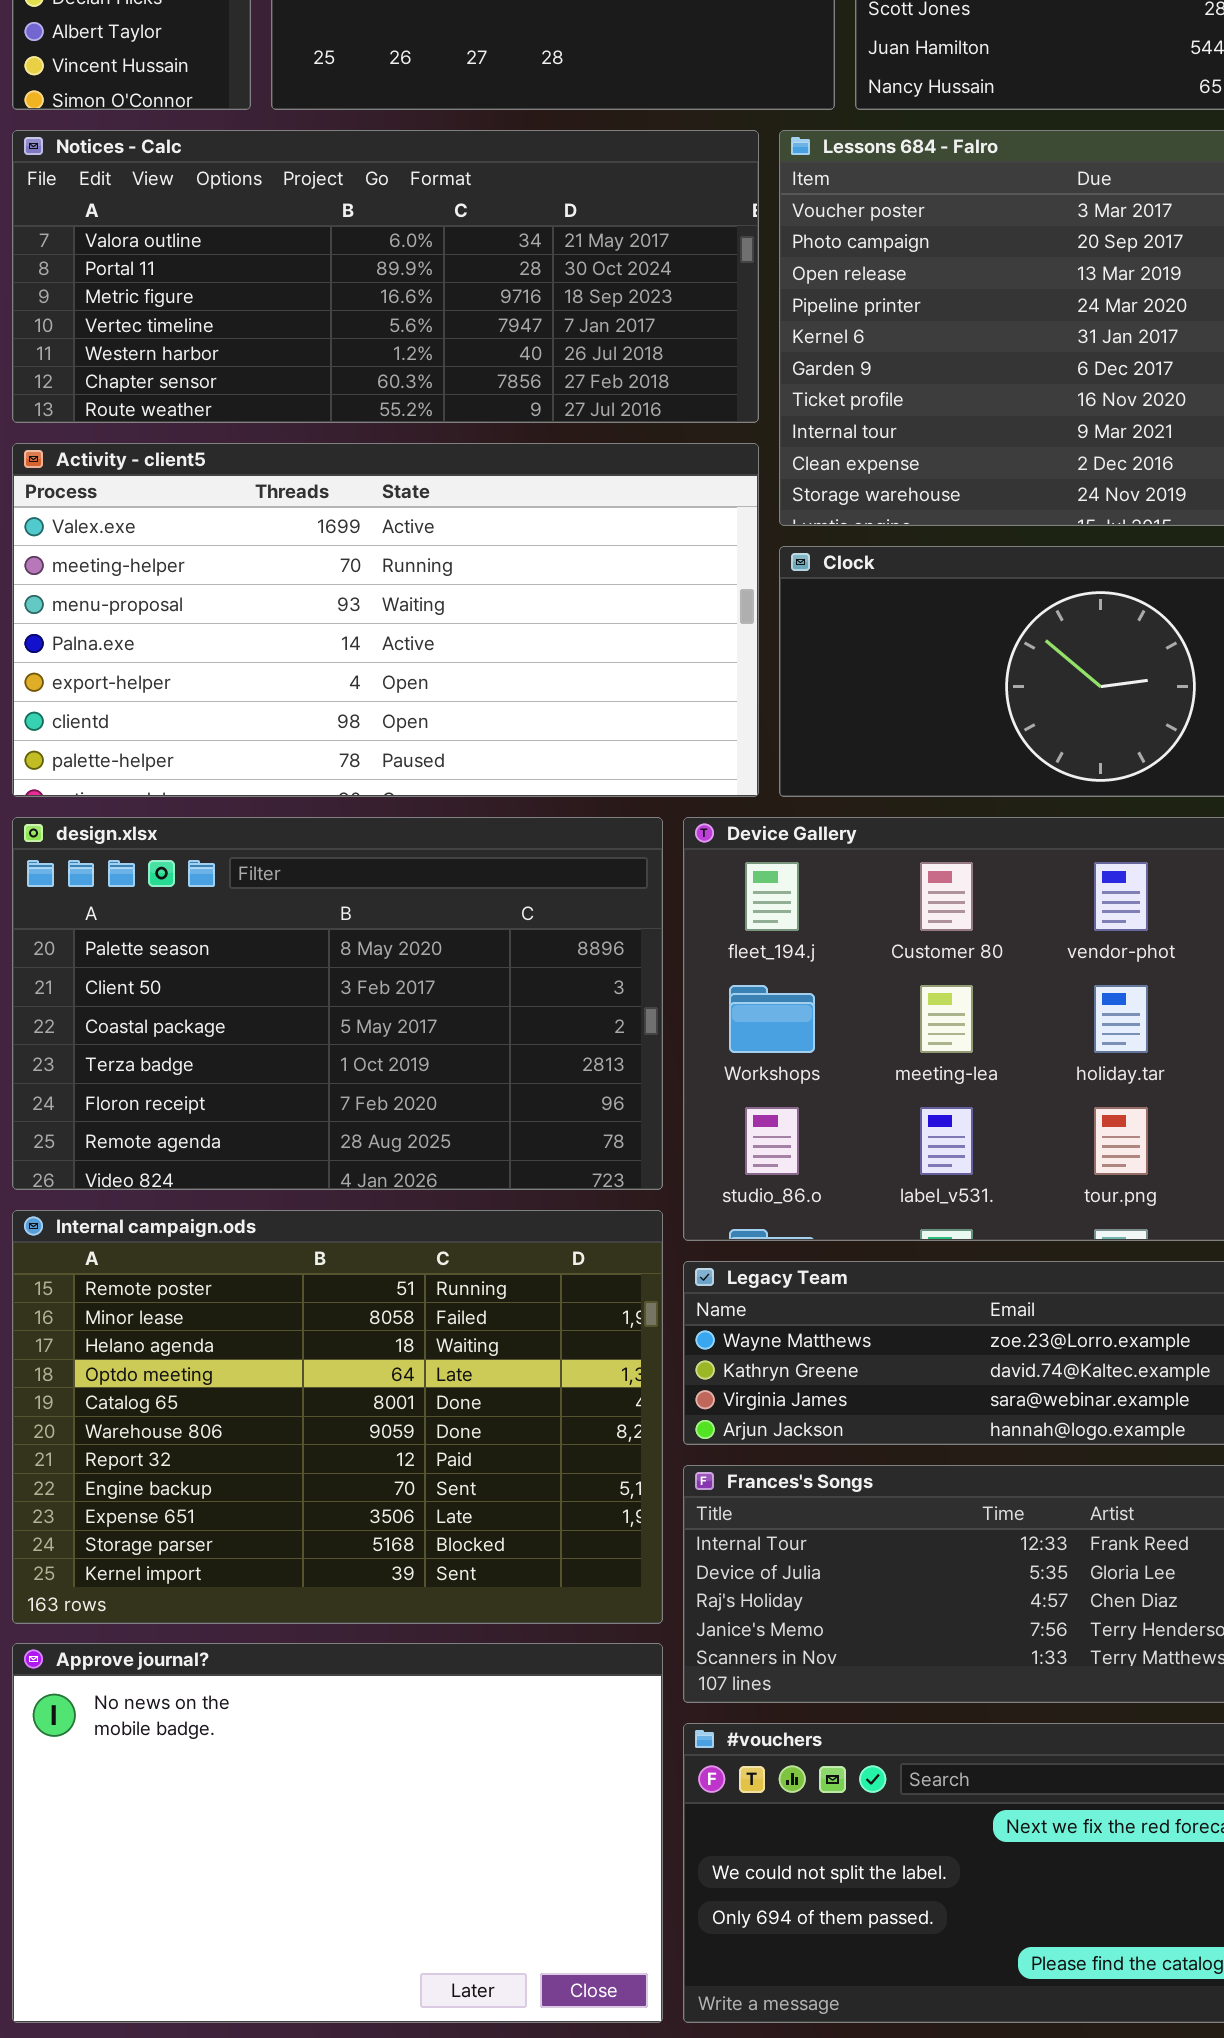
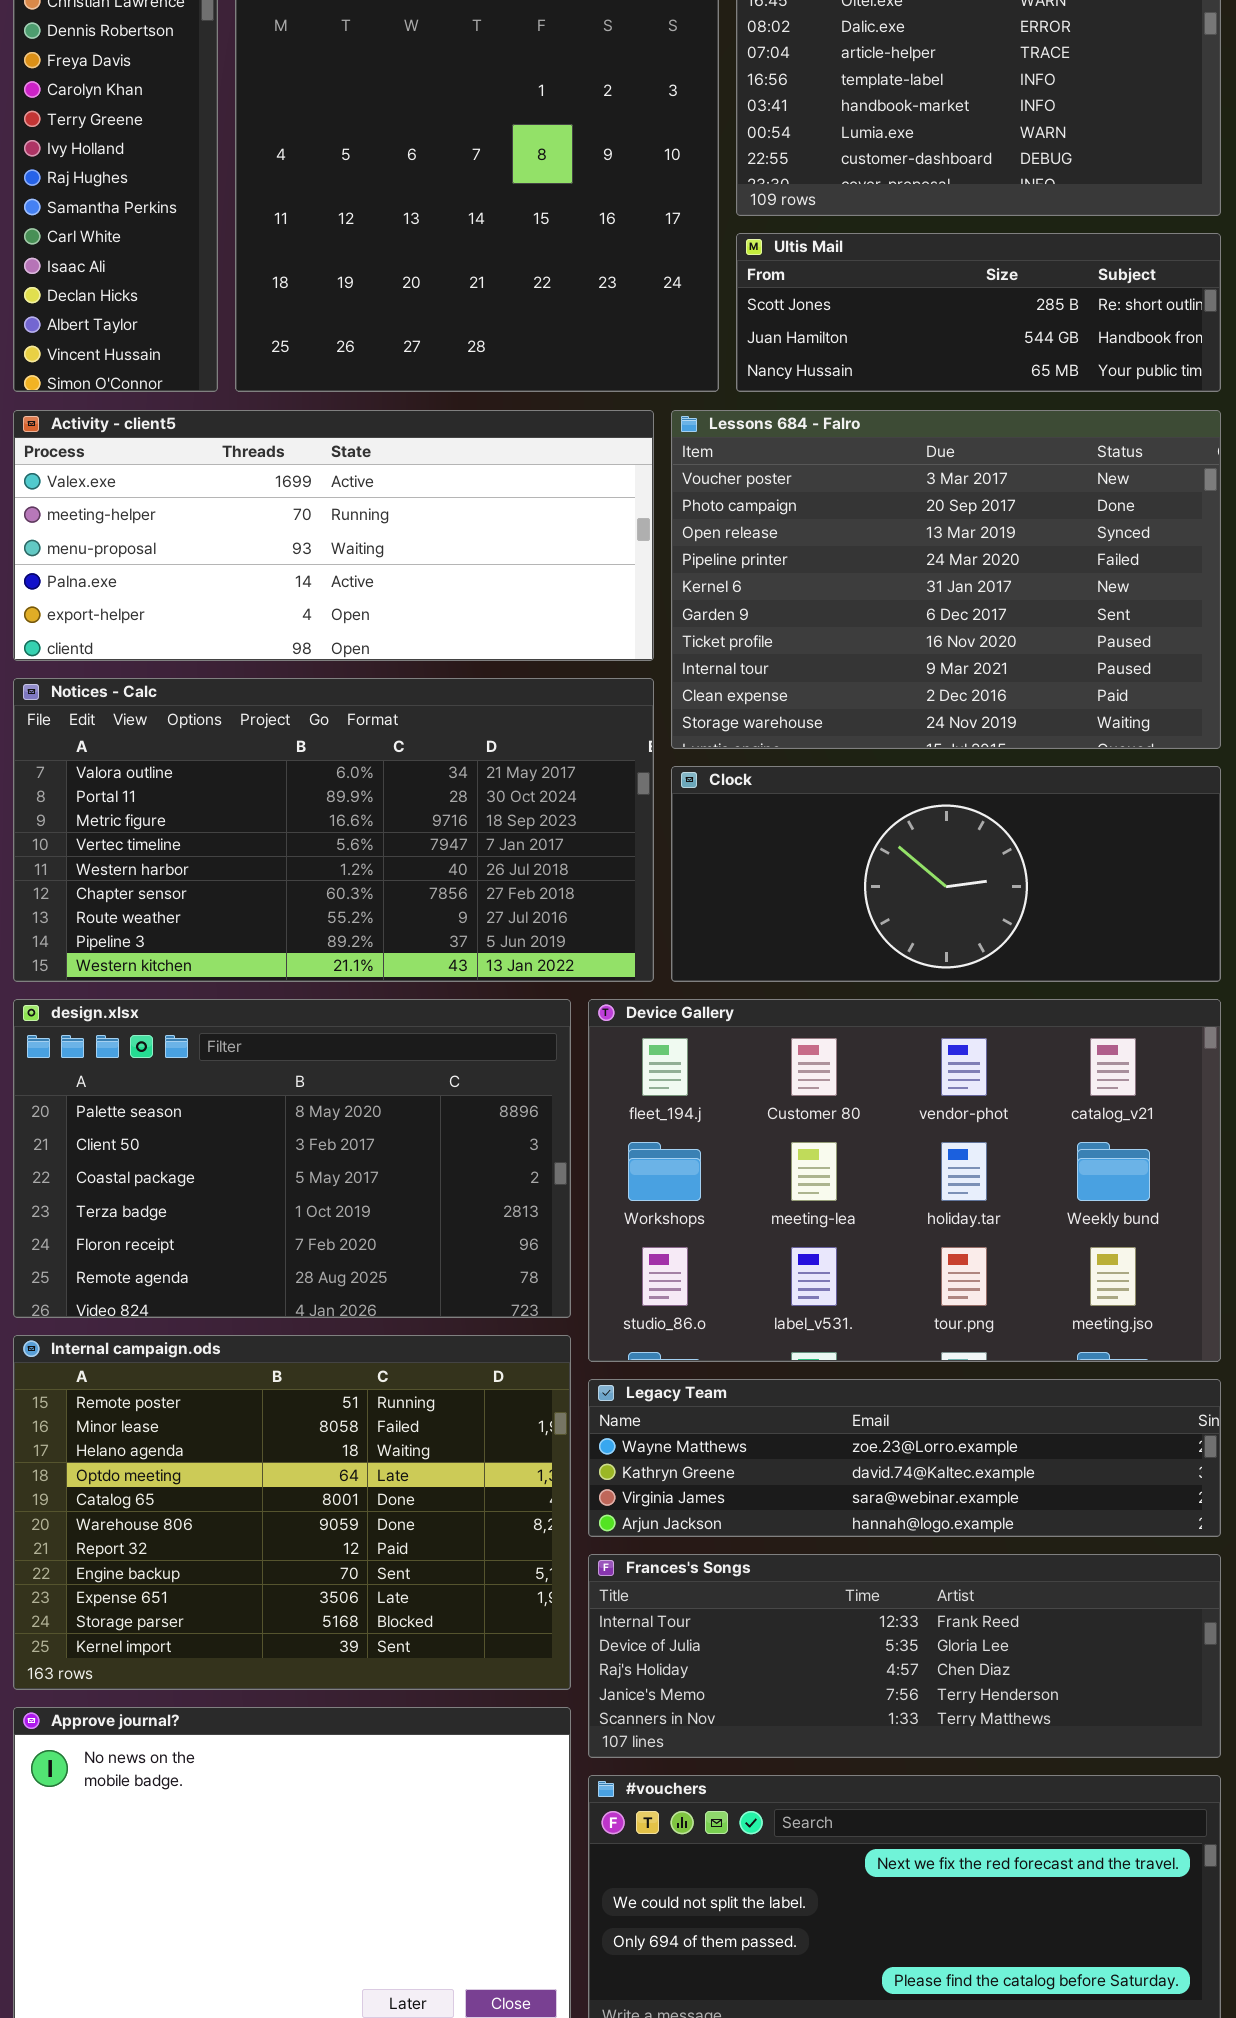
Notices - Calc: [12,130,759,423] -> [13,678,654,982], moved, resized
Activity - client5: [12,443,759,797] -> [13,410,654,661], moved, resized

